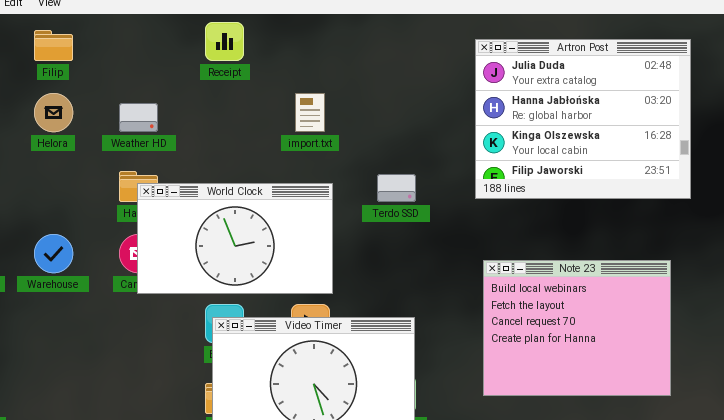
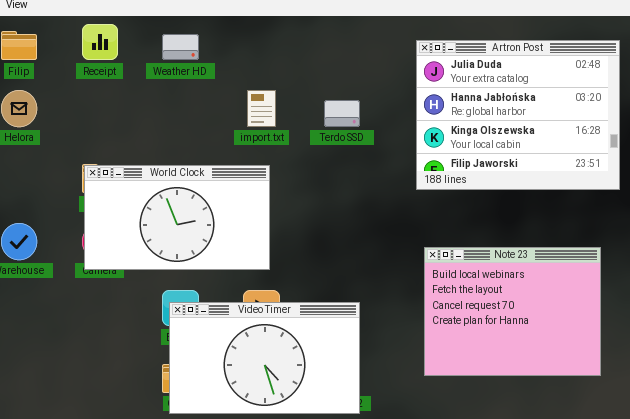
Receipt: [205,22,244,61] -> [82,24,118,60], moved
Weather HD: [119,103,158,132] -> [162,34,199,60], moved
Terdo SSD: [377,174,416,202] -> [324,100,360,127], moved
World Clock: [137,183,333,294] -> [84,165,270,270], moved

